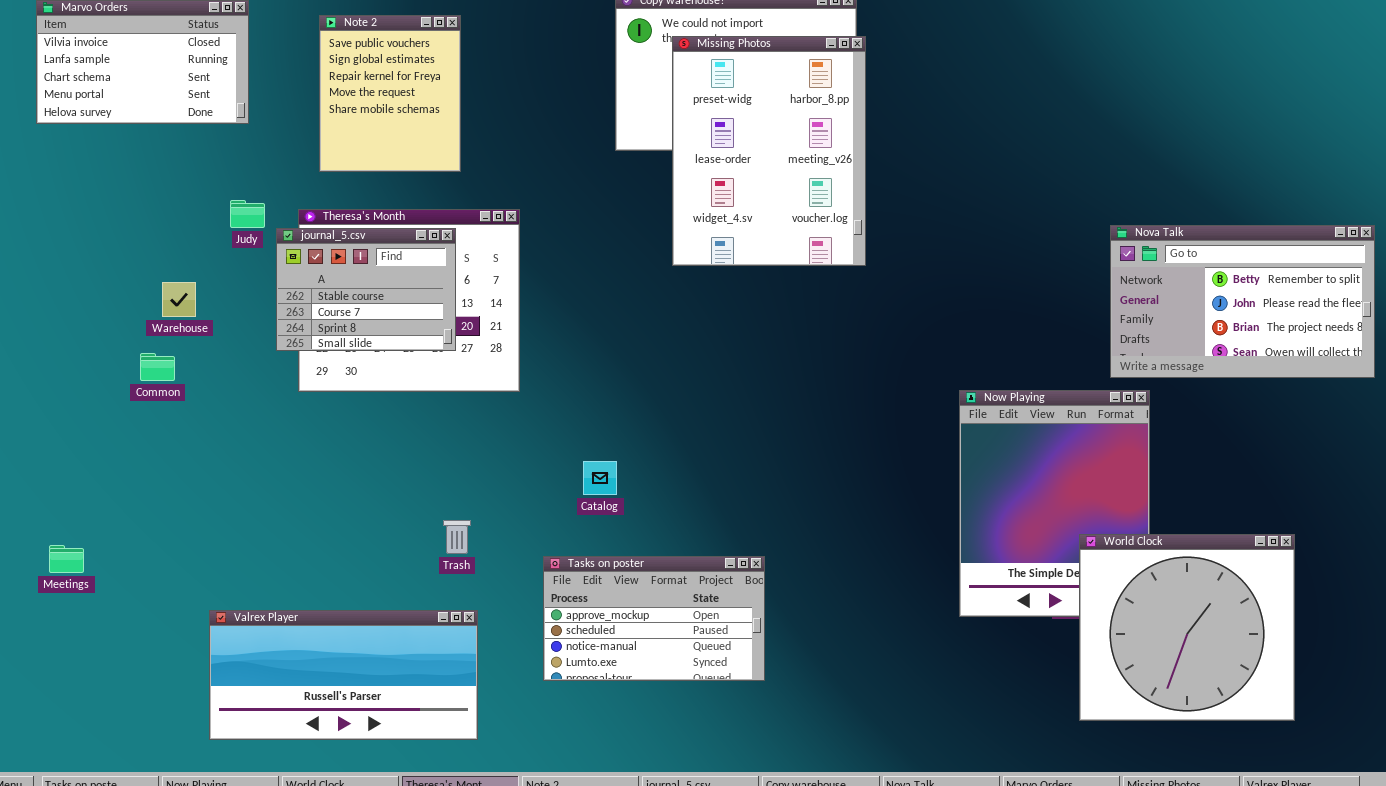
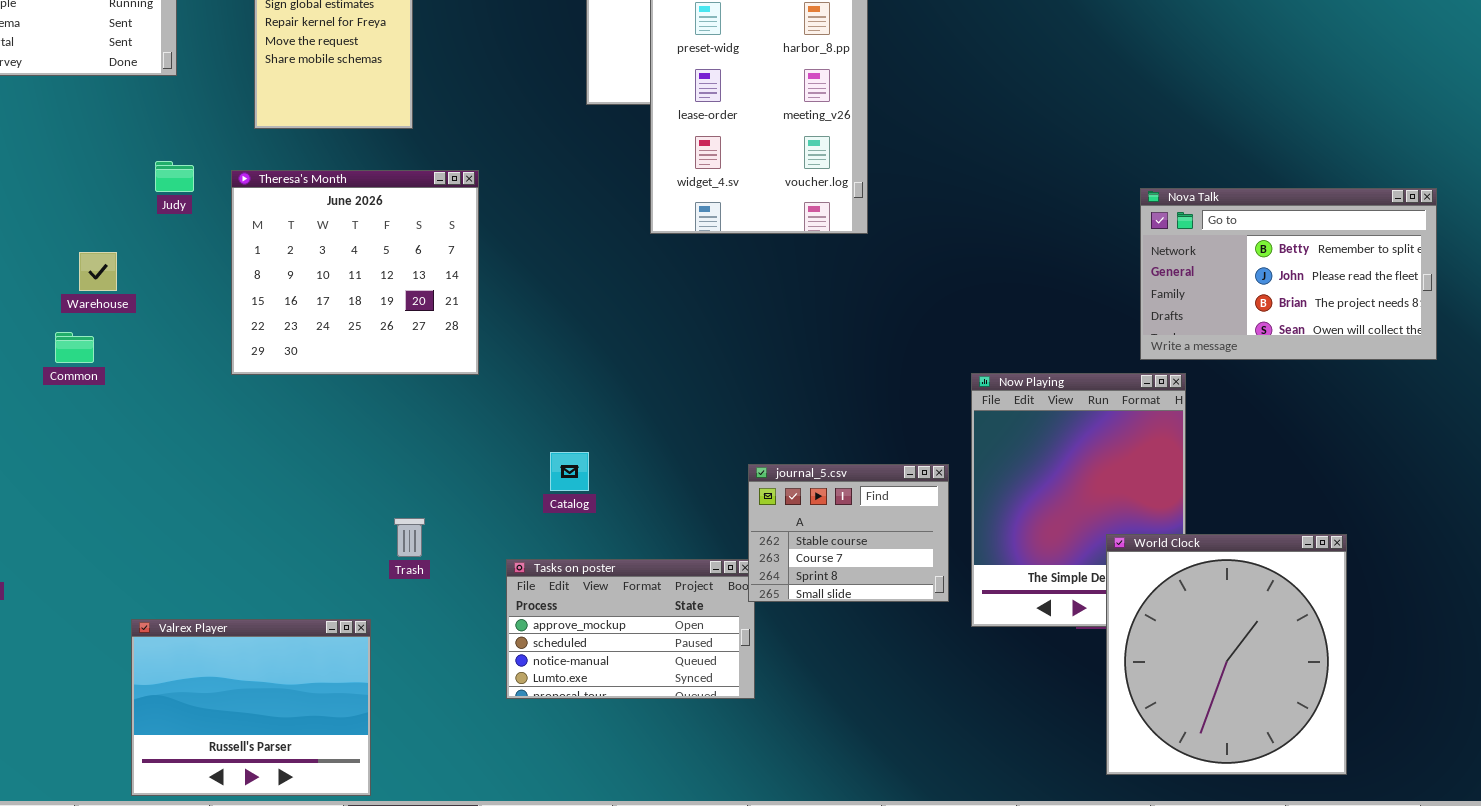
journal_5.csv: [276,228,456,351] -> [748,464,949,602], moved
World Clock: [1079,534,1295,721] -> [1106,534,1347,775], resized
Valrex Player: [209,610,478,740] -> [131,619,371,796], resized

